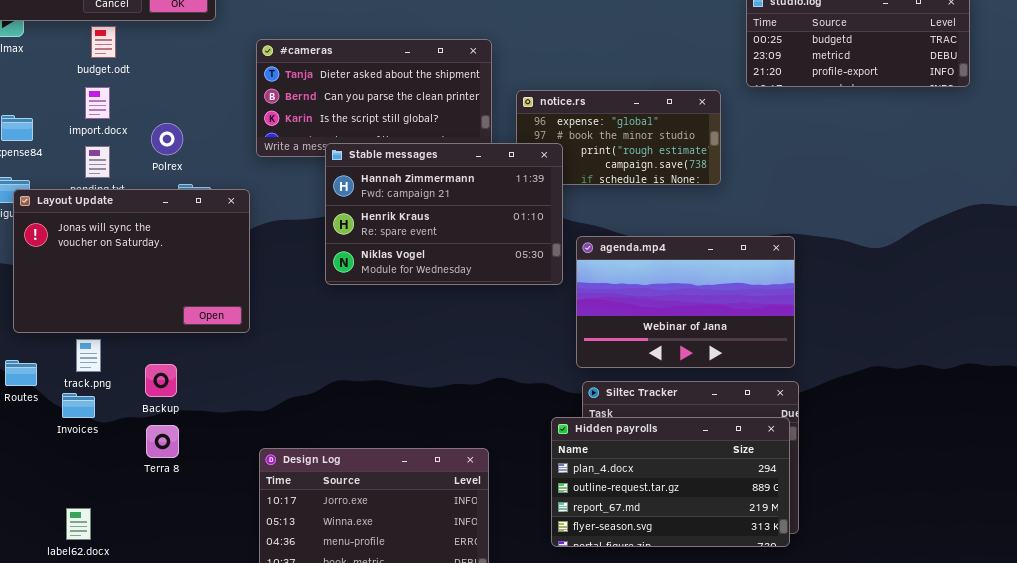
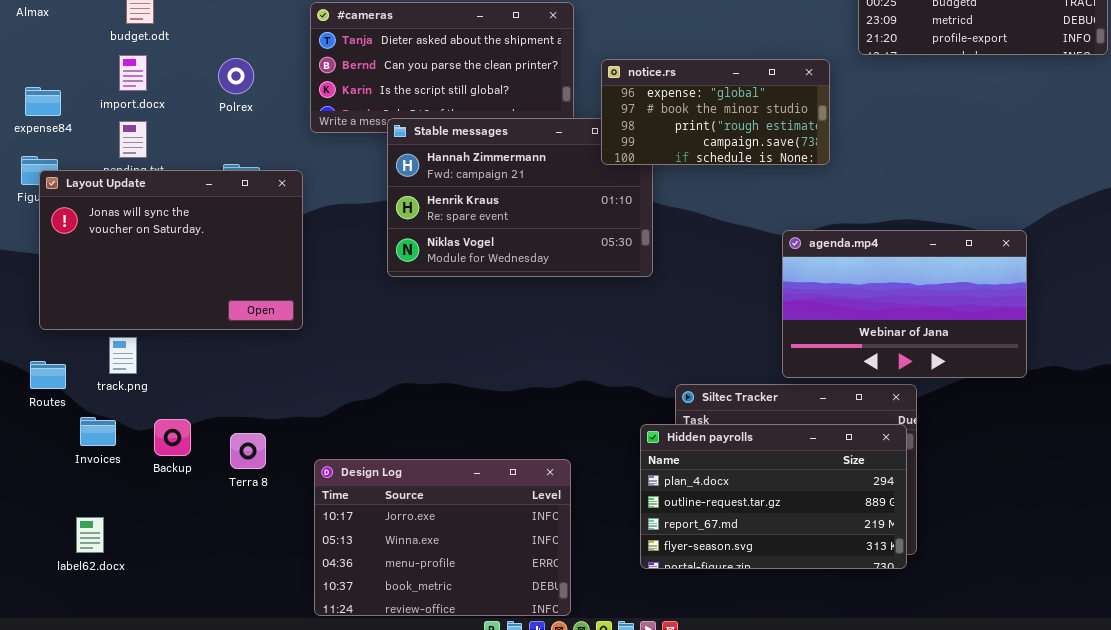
notice.rs: [516,90,721,185] -> [601,59,830,165], raised
Polrex: [151,123,183,155] -> [218,58,254,94], moved
agenda.mp4: [576,236,795,368] -> [782,230,1027,378], moved
Backup: [145,364,177,397] -> [154,419,191,456], moved
Invoices: [62,393,95,418] -> [80,417,116,446], moved
Terra 8: [146,425,179,458] -> [230,433,266,469], moved
label62.docx: [66,508,91,540] -> [76,517,104,553], moved

